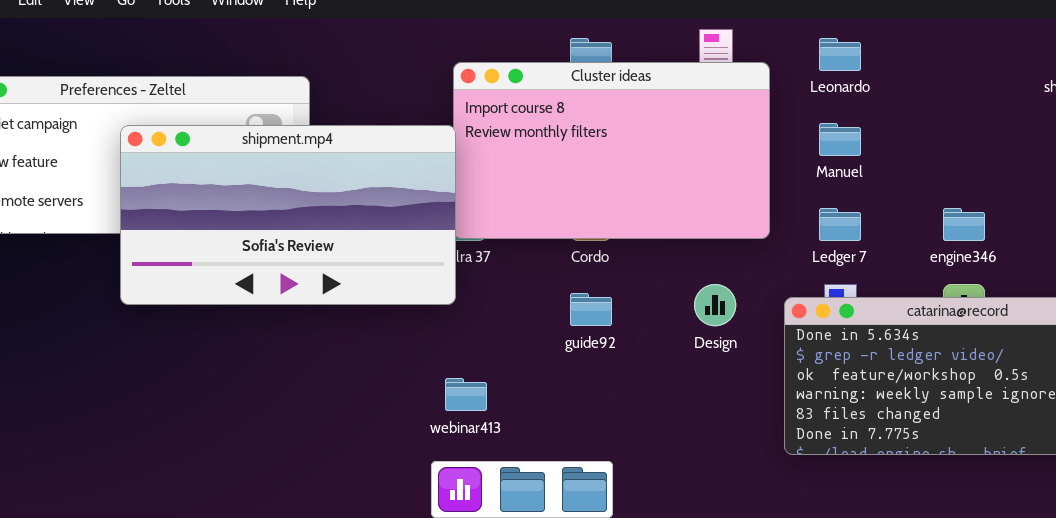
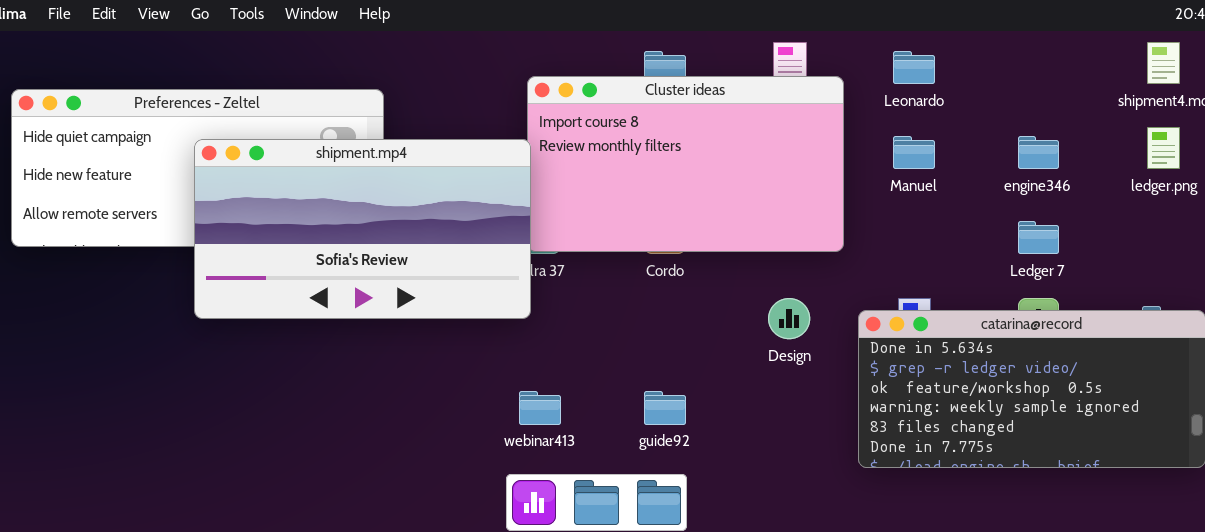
Ledger 7: [819,208,861,241] -> [1018,221,1059,254], moved
engine346: [943,208,985,241] -> [1018,136,1059,169], moved
guide92: [570,293,612,326] -> [644,391,686,425], moved

